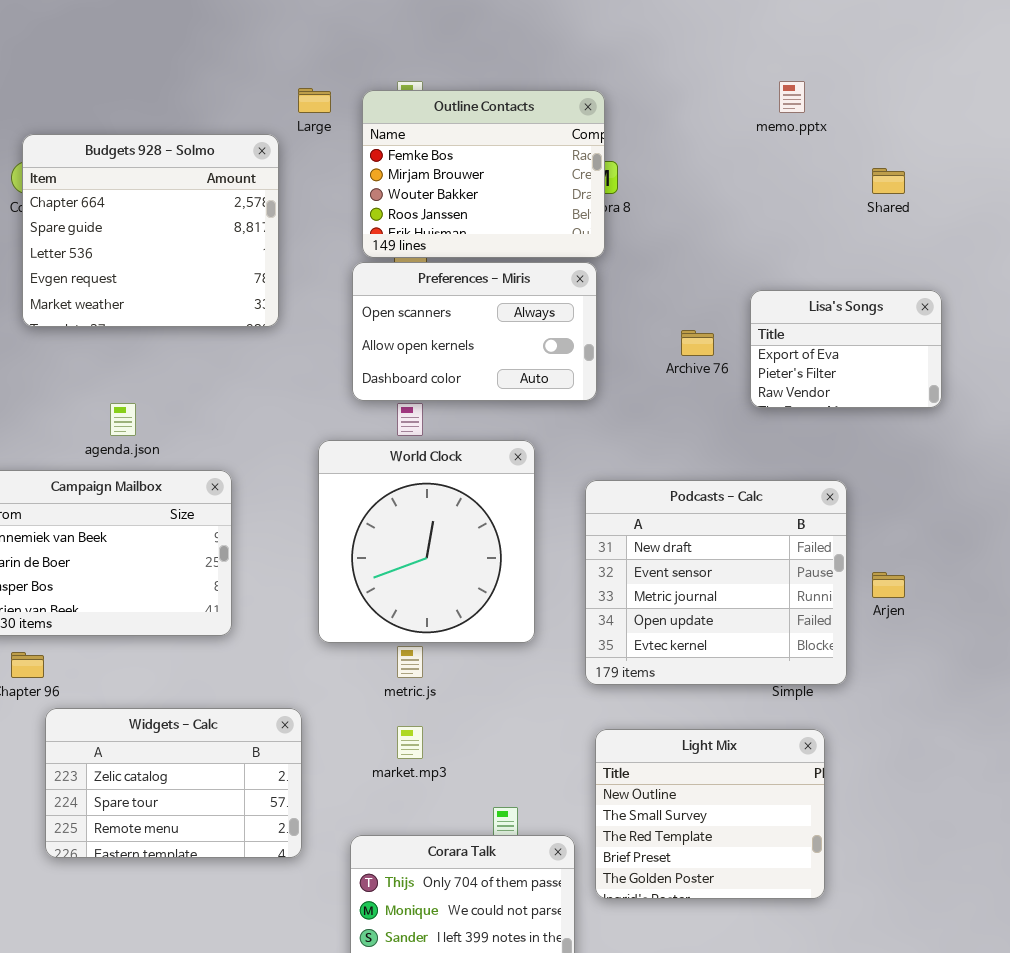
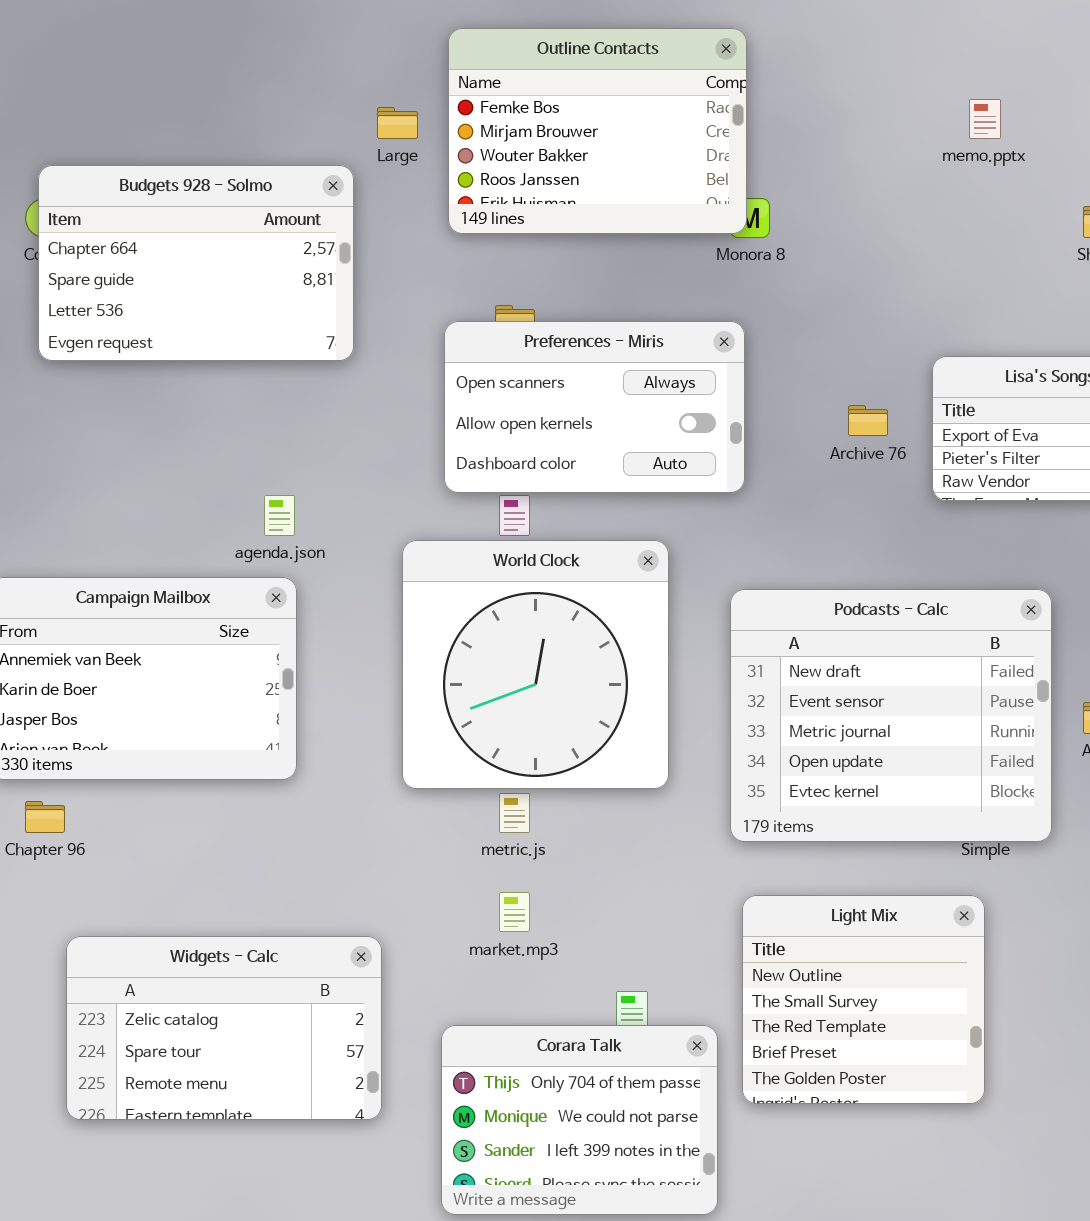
Outline Contacts: [362,90,605,258] -> [448,28,747,234], moved
Budgets 928 - Solmo: [22,134,279,327] -> [38,165,354,361], resized
agenda.json: [110,403,136,436] -> [264,495,295,536], moved
Widgets - Calc: [45,708,302,858] -> [66,936,382,1120], moved
Light Mix: [595,729,825,899] -> [742,895,985,1104], resized

